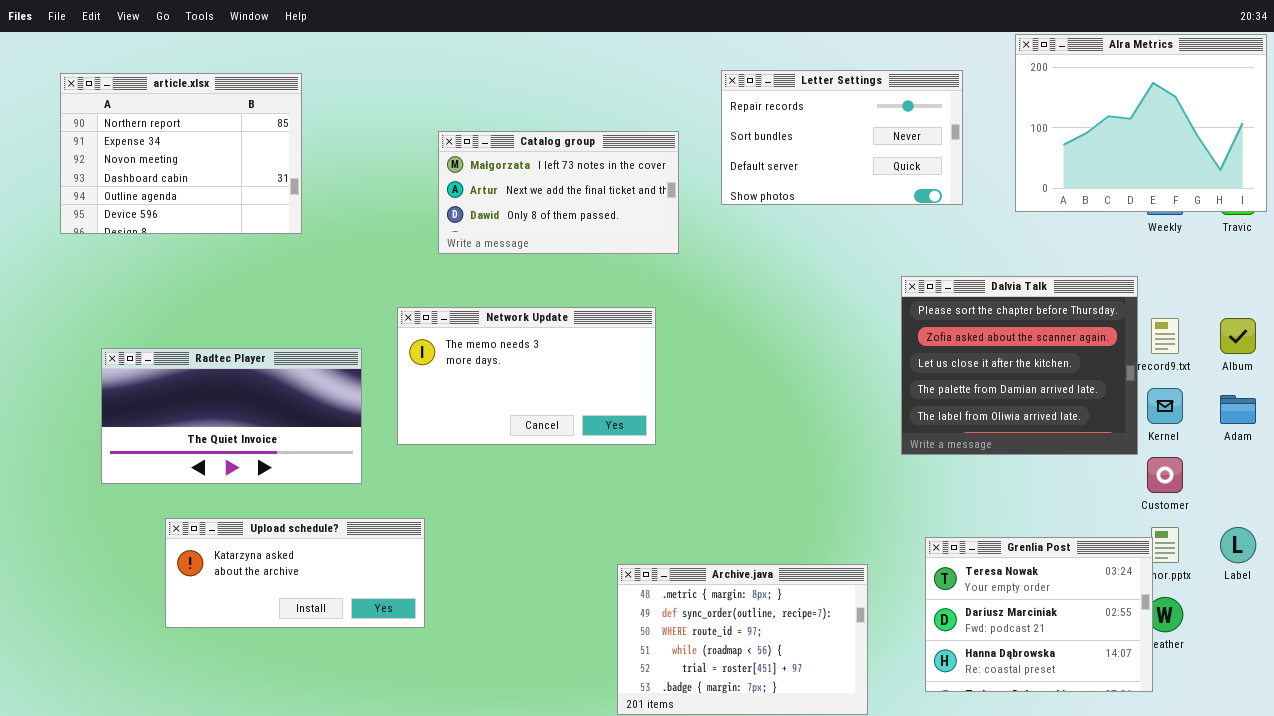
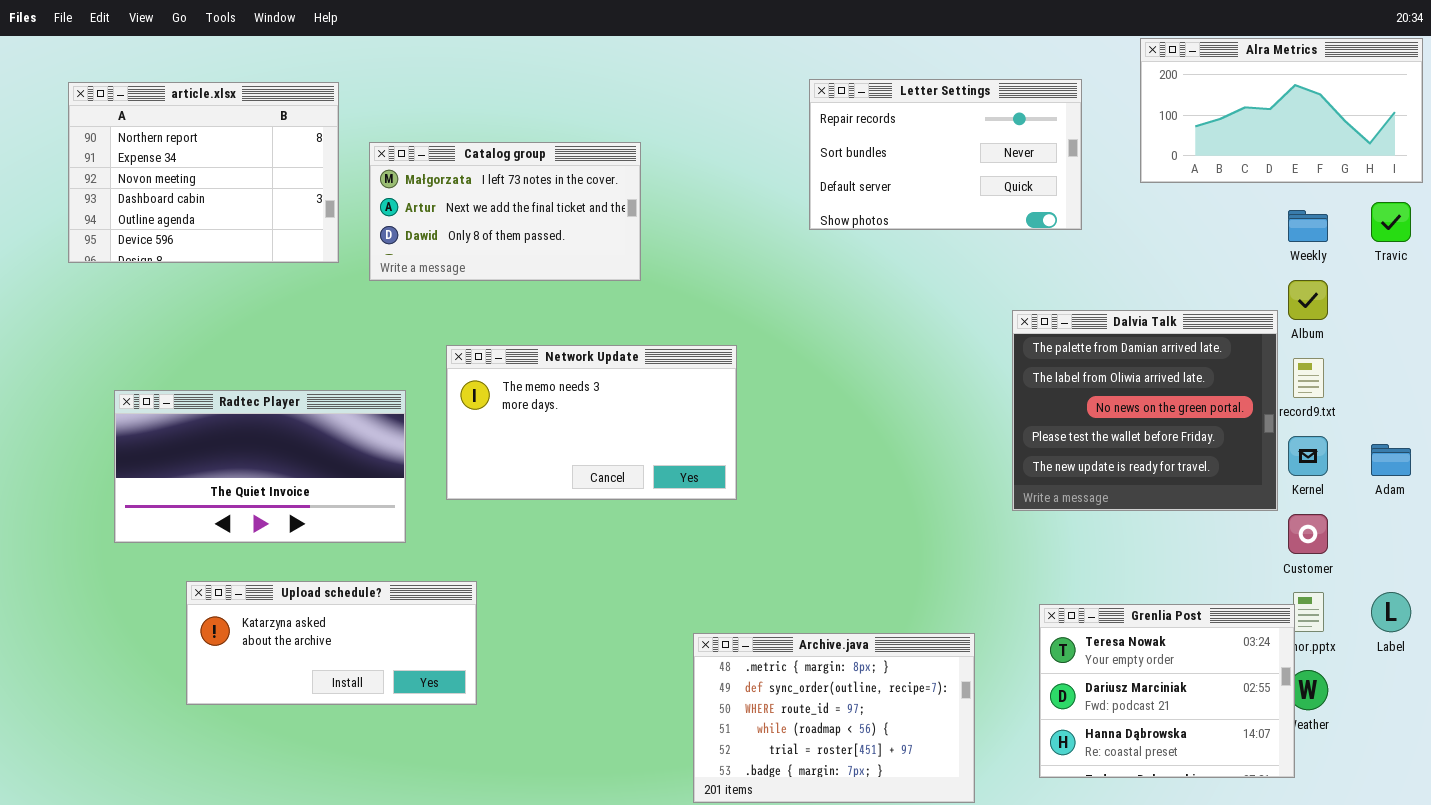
Alra Metrics: [1015,34,1267,212] -> [1140,38,1423,183], resized
Catalog group: [438,131,679,254] -> [369,142,641,281], moved
Dalvia Talk: [901,276,1138,455] -> [1012,310,1278,511], scrolled down 3 rows
Album: [1220,318,1256,354] -> [1288,280,1328,320], moved

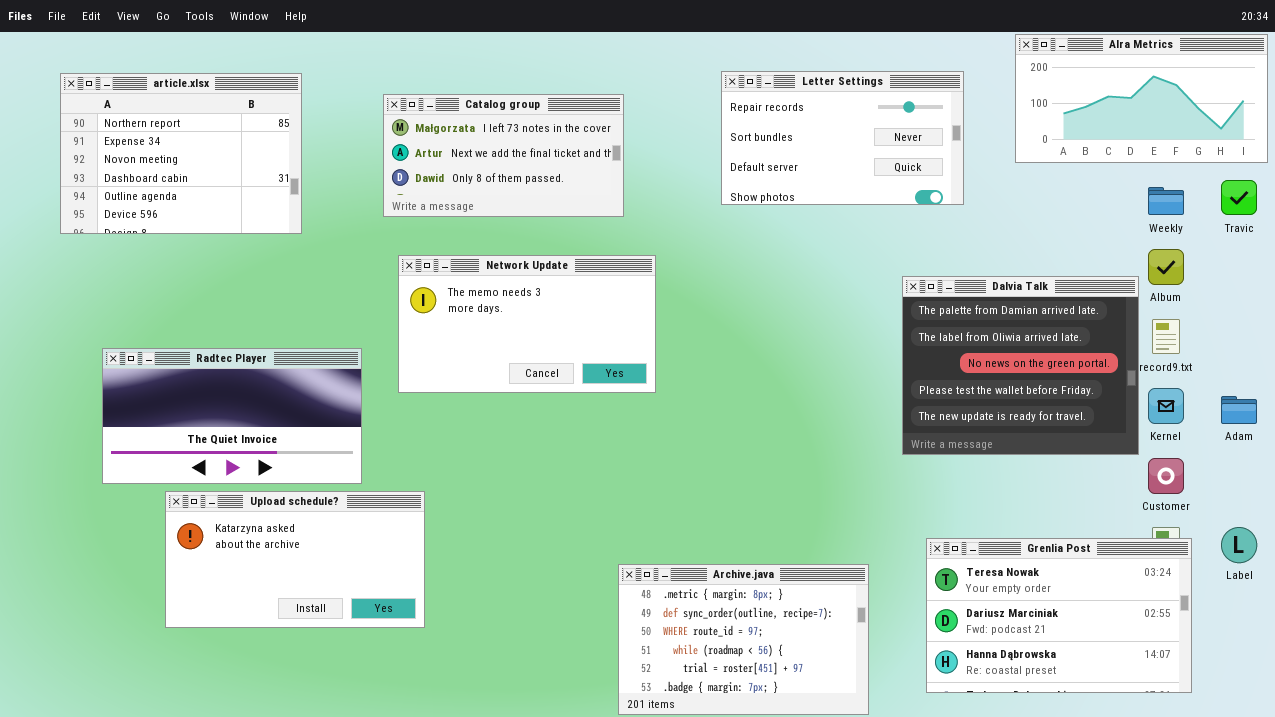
Catalog group: [369,142,641,281] -> [383,94,624,217], moved
Network Update: [446,345,737,500] -> [398,255,656,393], moved
Upload schedule?: [186,581,477,705] -> [165,491,425,628], resized
Grenlia Post: [1039,604,1295,778] -> [926,538,1192,693], resized

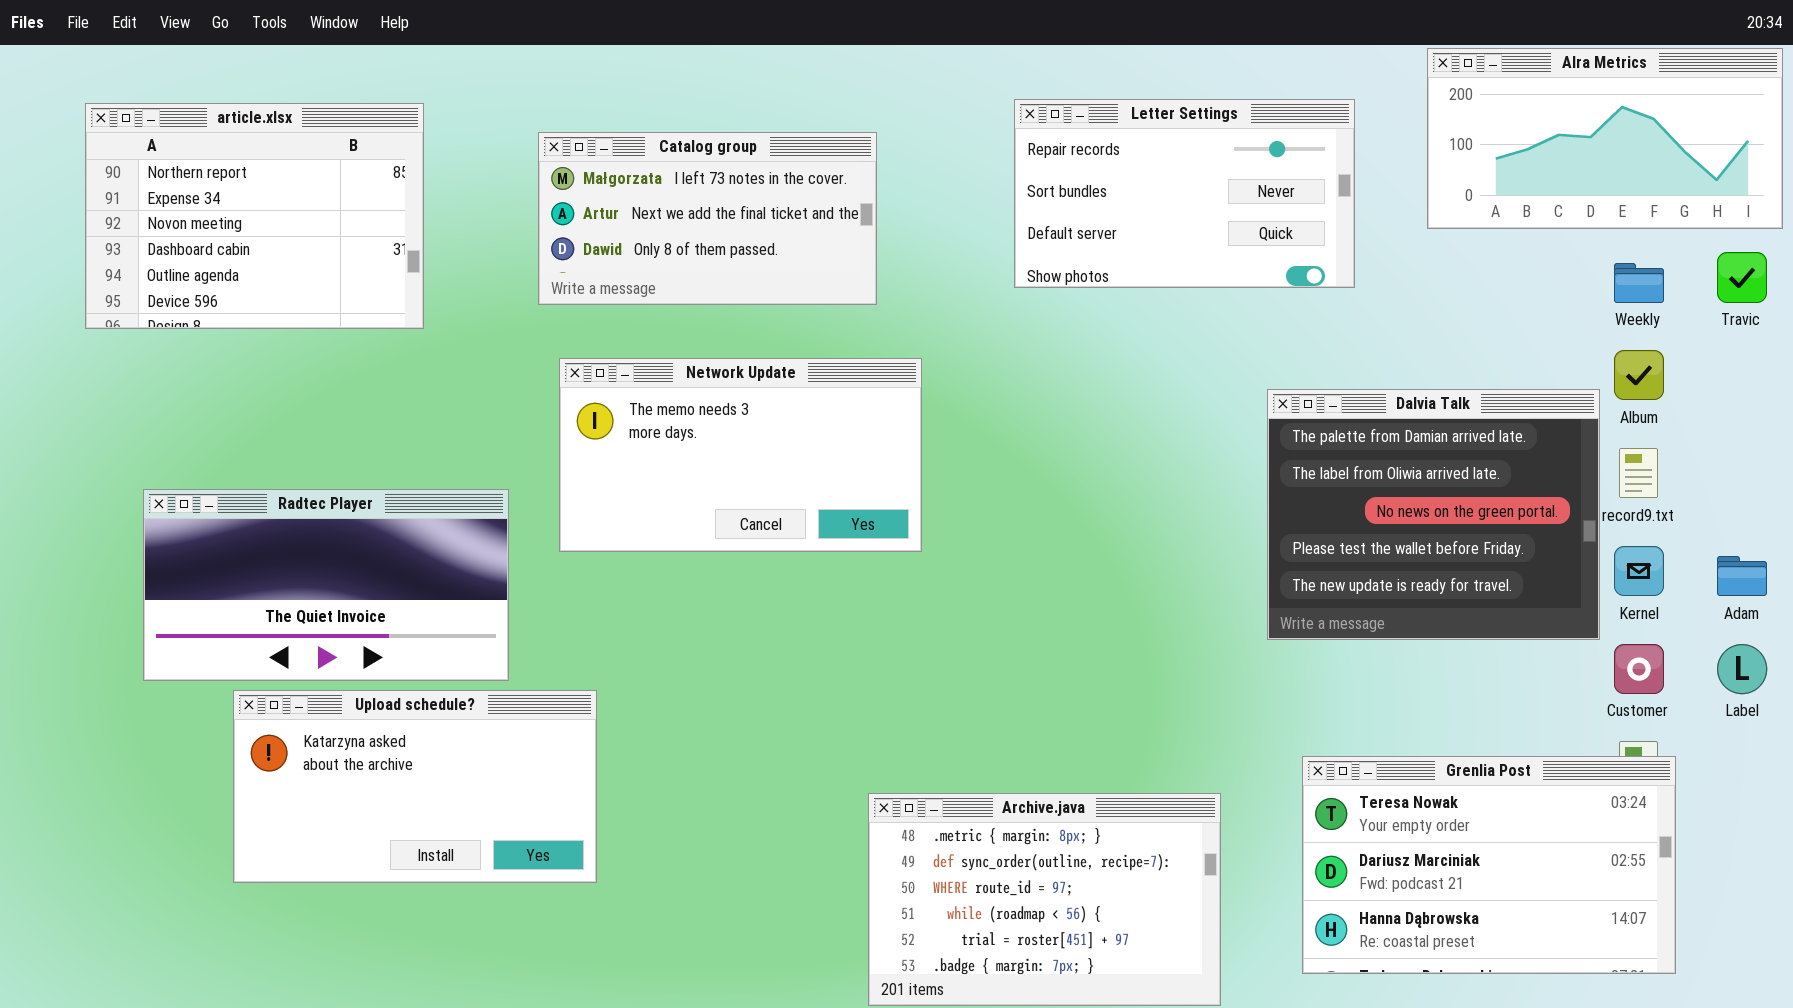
Label: [1221,527,1257,563] -> [1717,644,1767,694], moved

